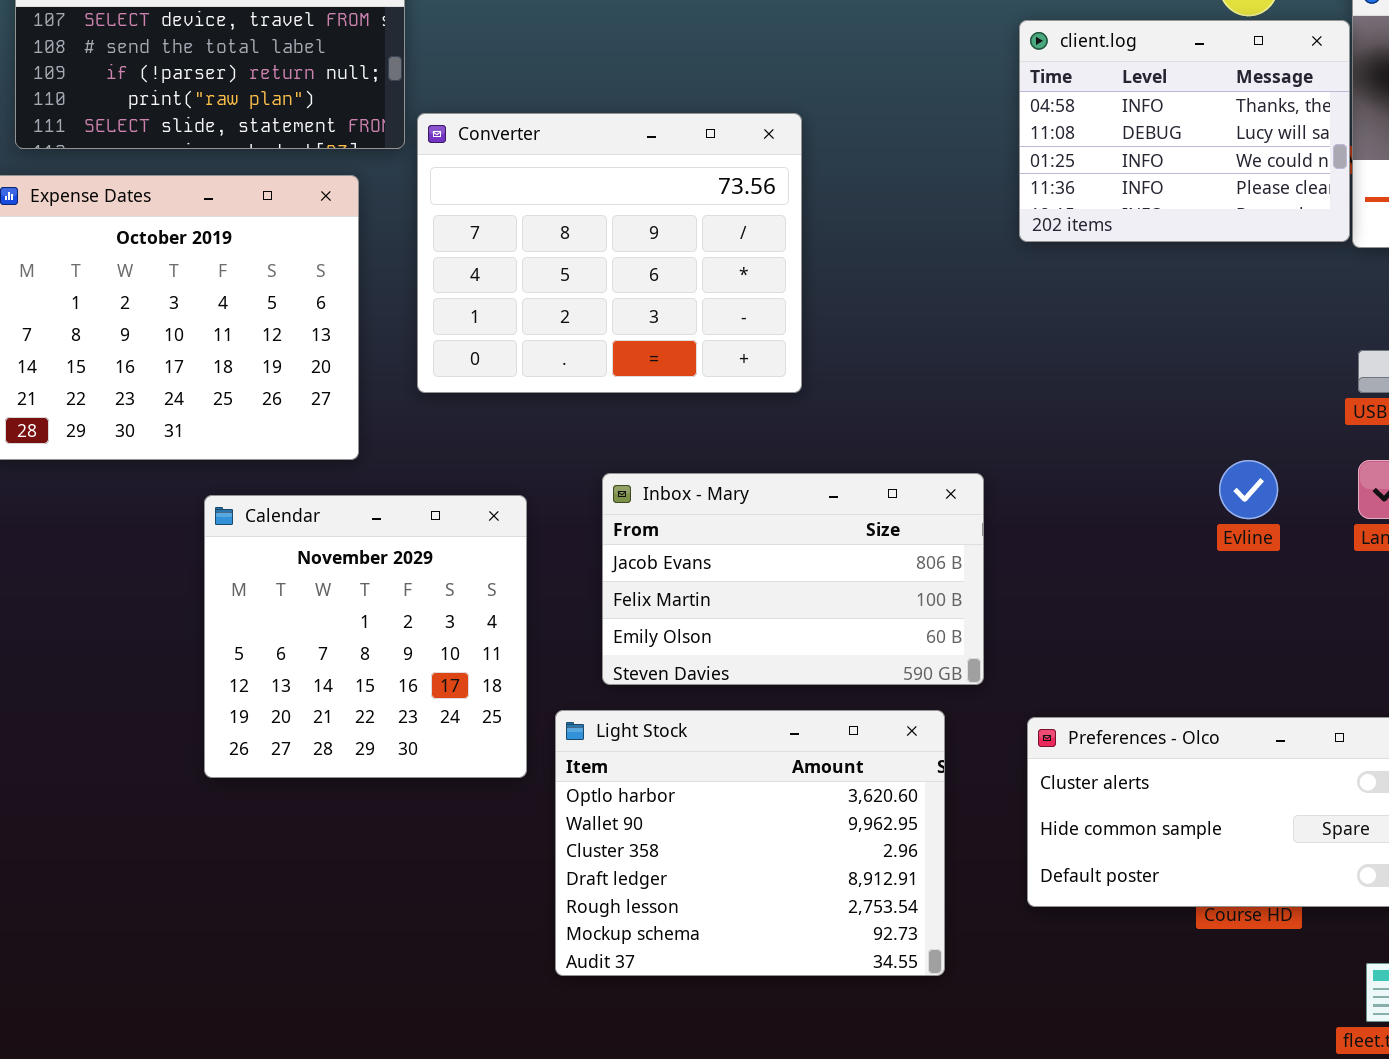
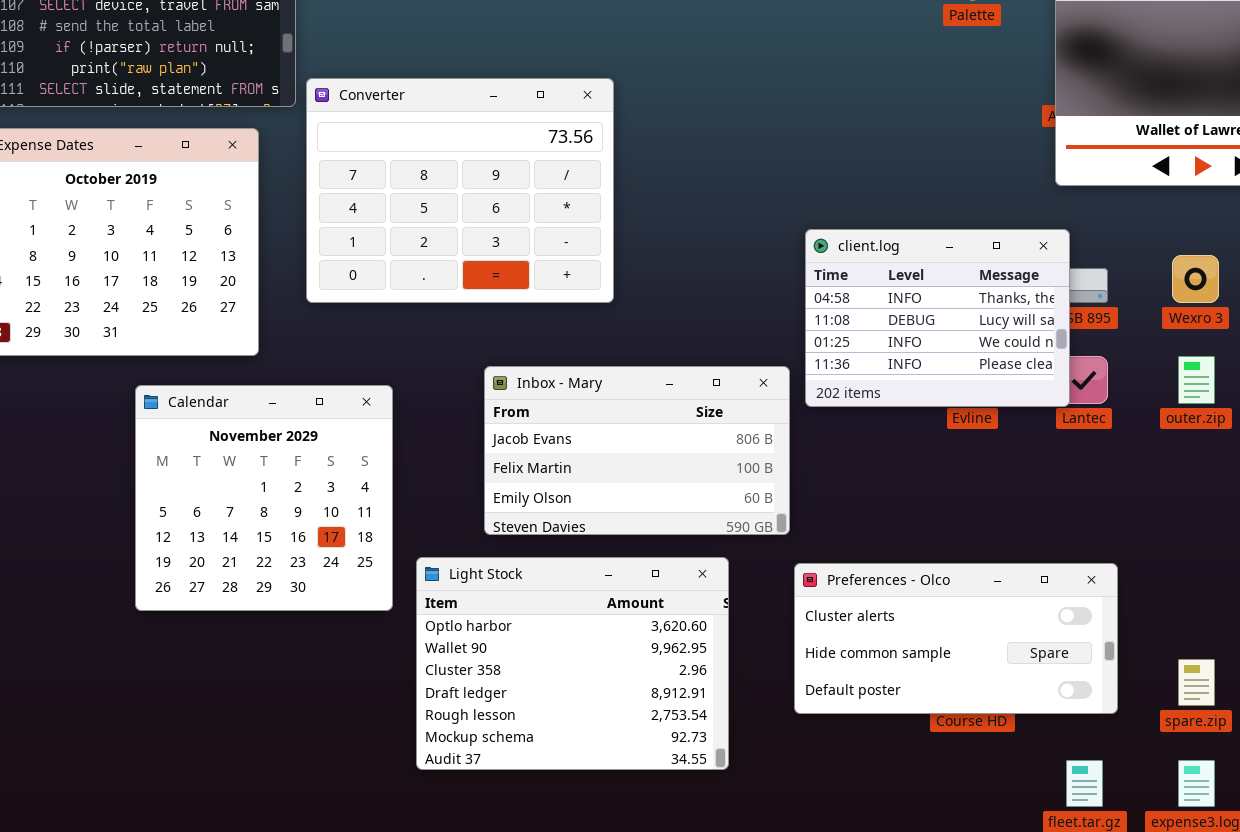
client.log: [1019,20,1350,242] -> [805,229,1070,407], moved
Inbox - Mary: [602,473,984,685] -> [484,366,790,535], moved

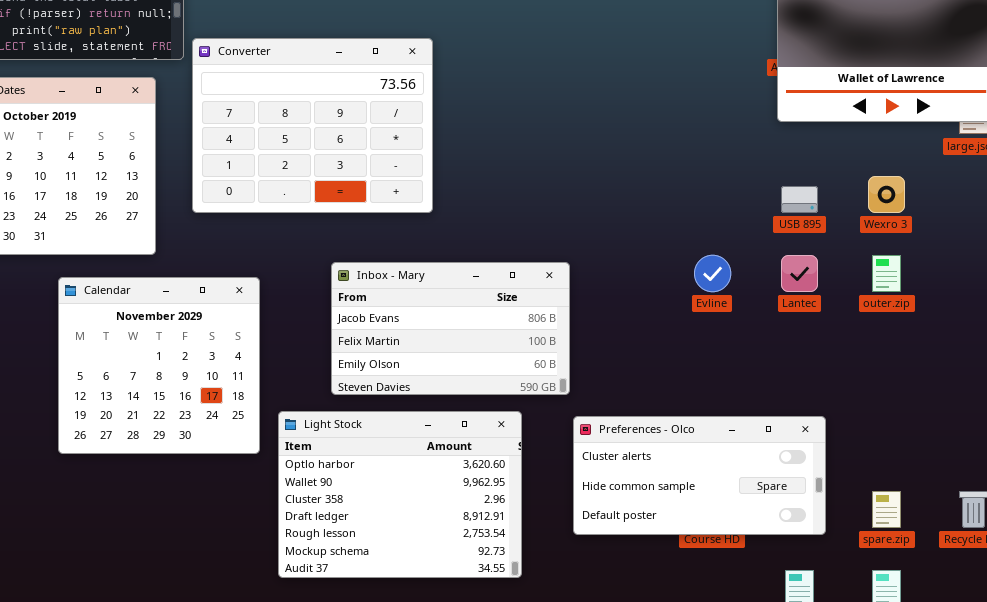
client.log: [805,229,1070,407] -> none, closed

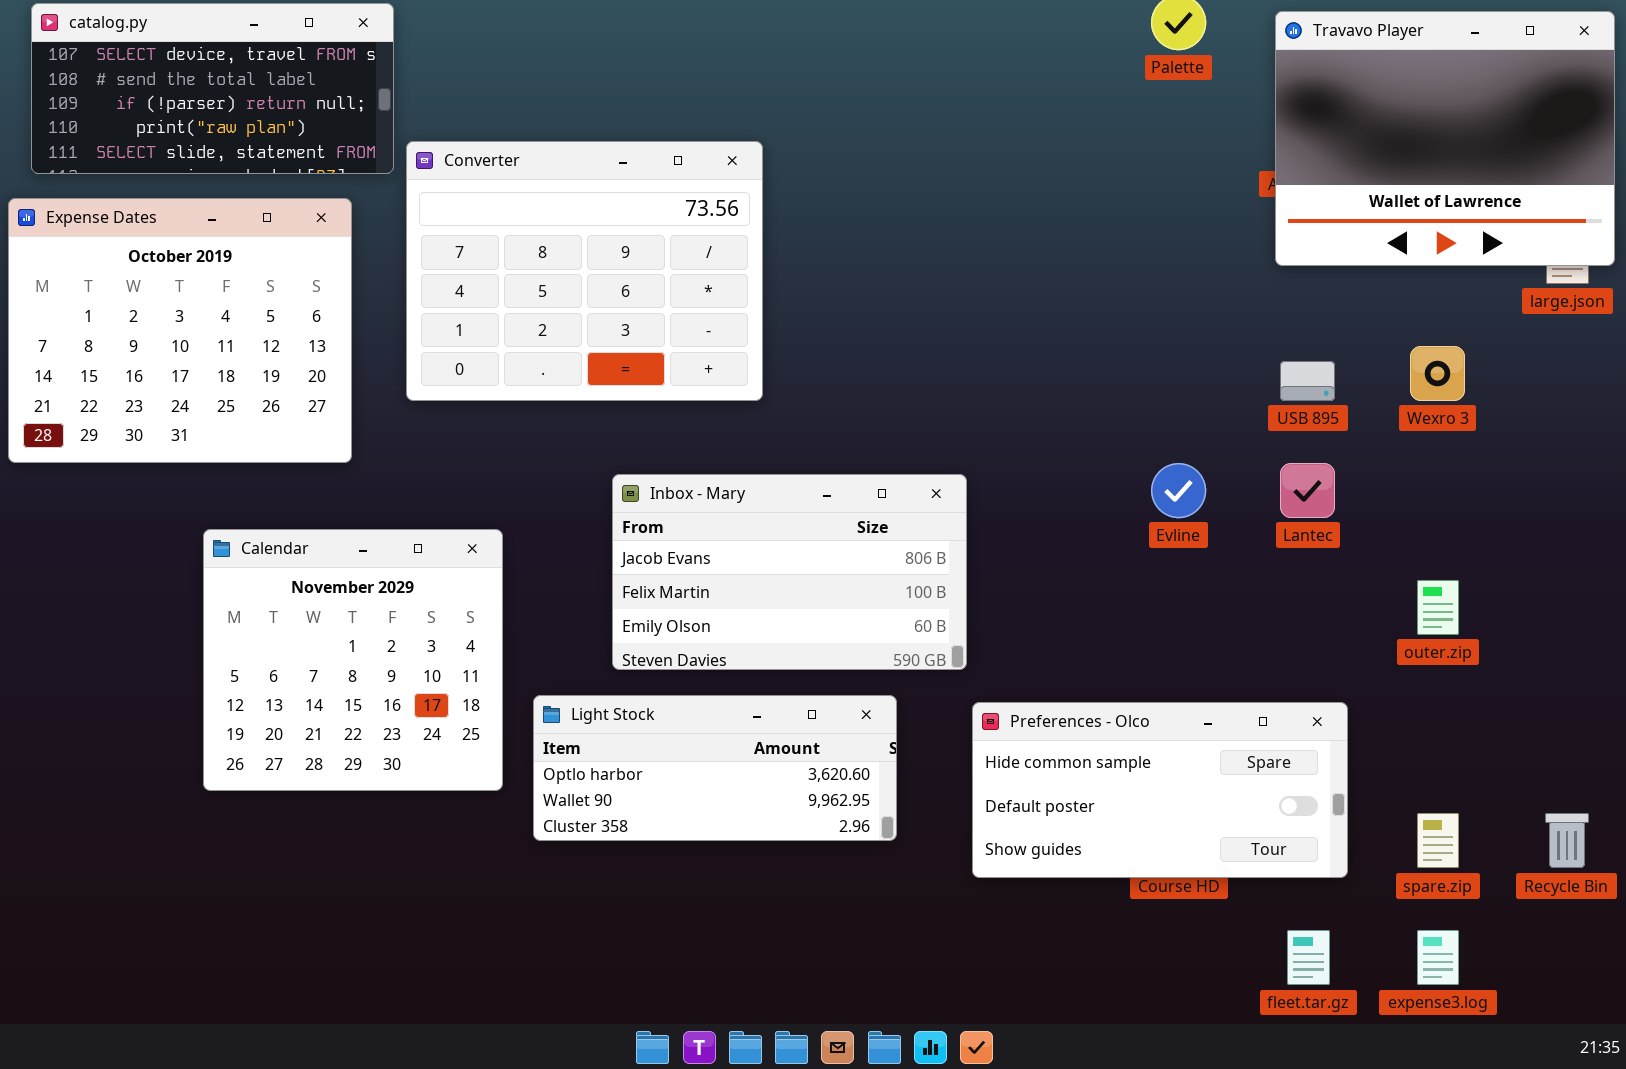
outer.zip: [872,255,901,292] -> [1417,580,1459,635], moved
Calendar: [58,277,260,454] -> [203,529,503,791], moved
Light Stock: [278,411,522,578] -> [533,695,897,841], resized
Preferences - Olco: [573,416,826,535] -> [972,702,1348,878], scrolled down 1 row

